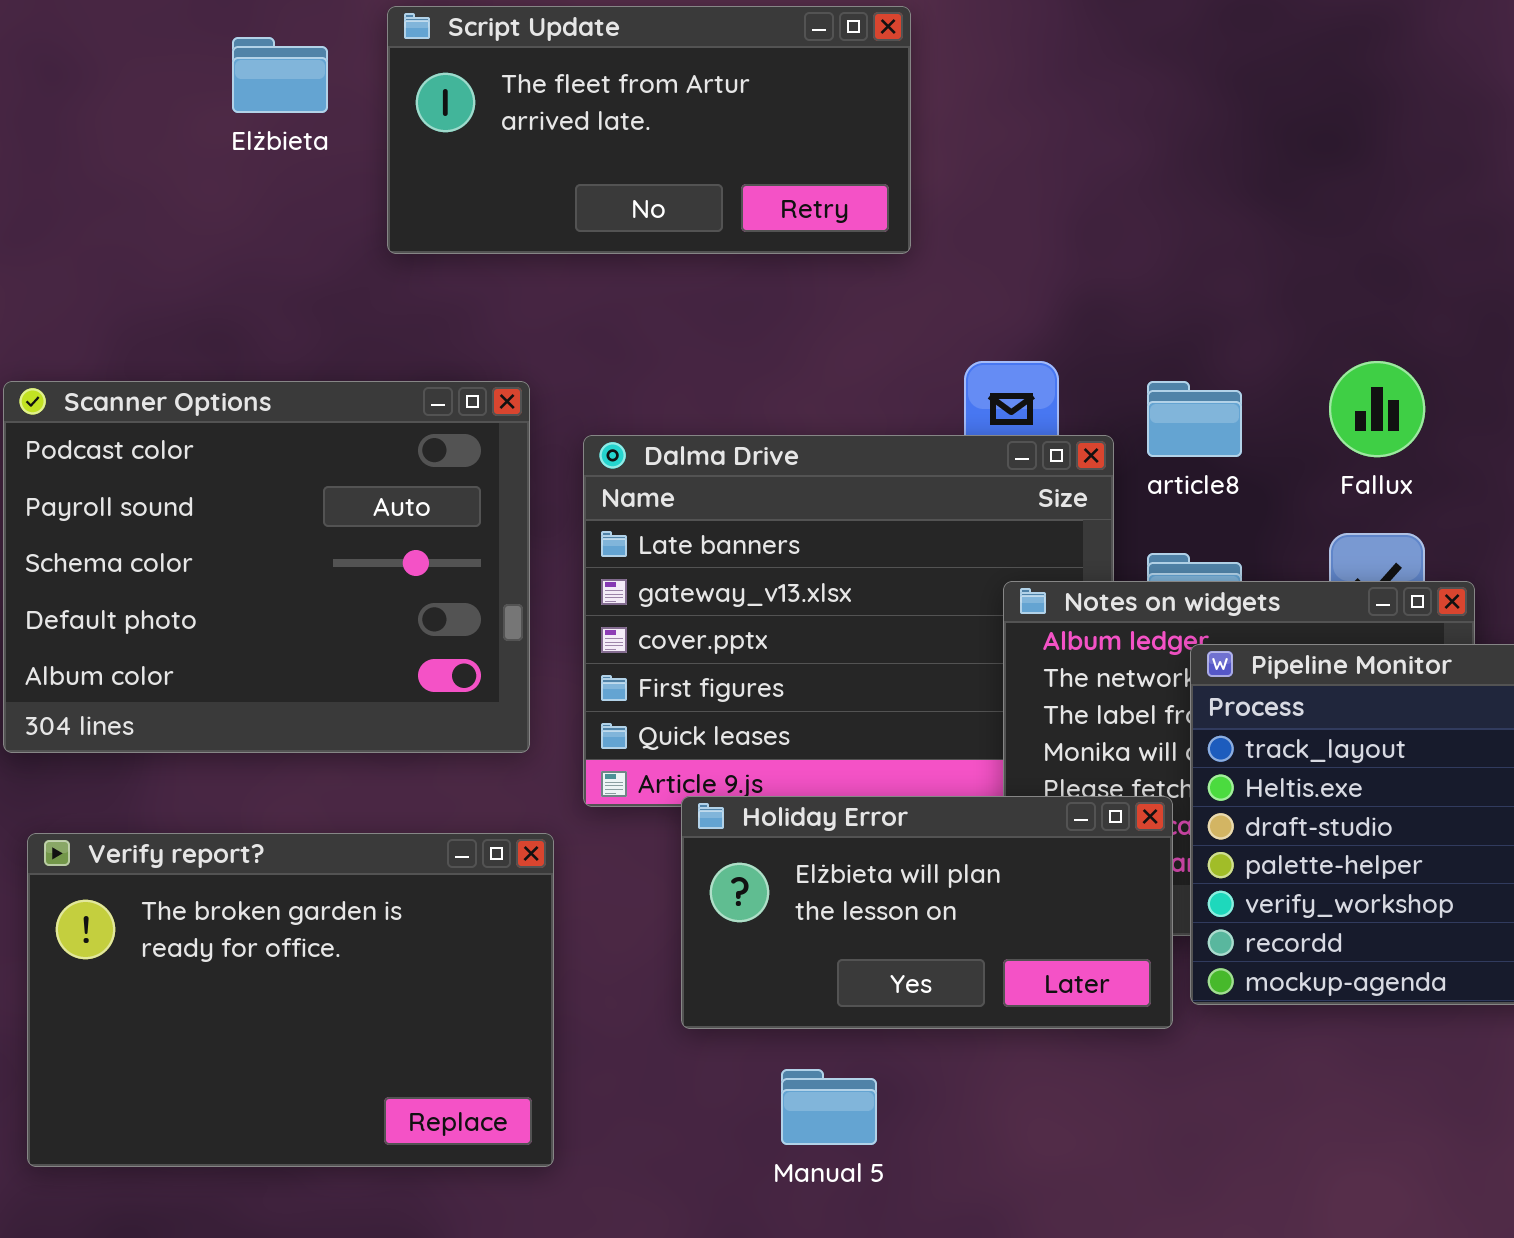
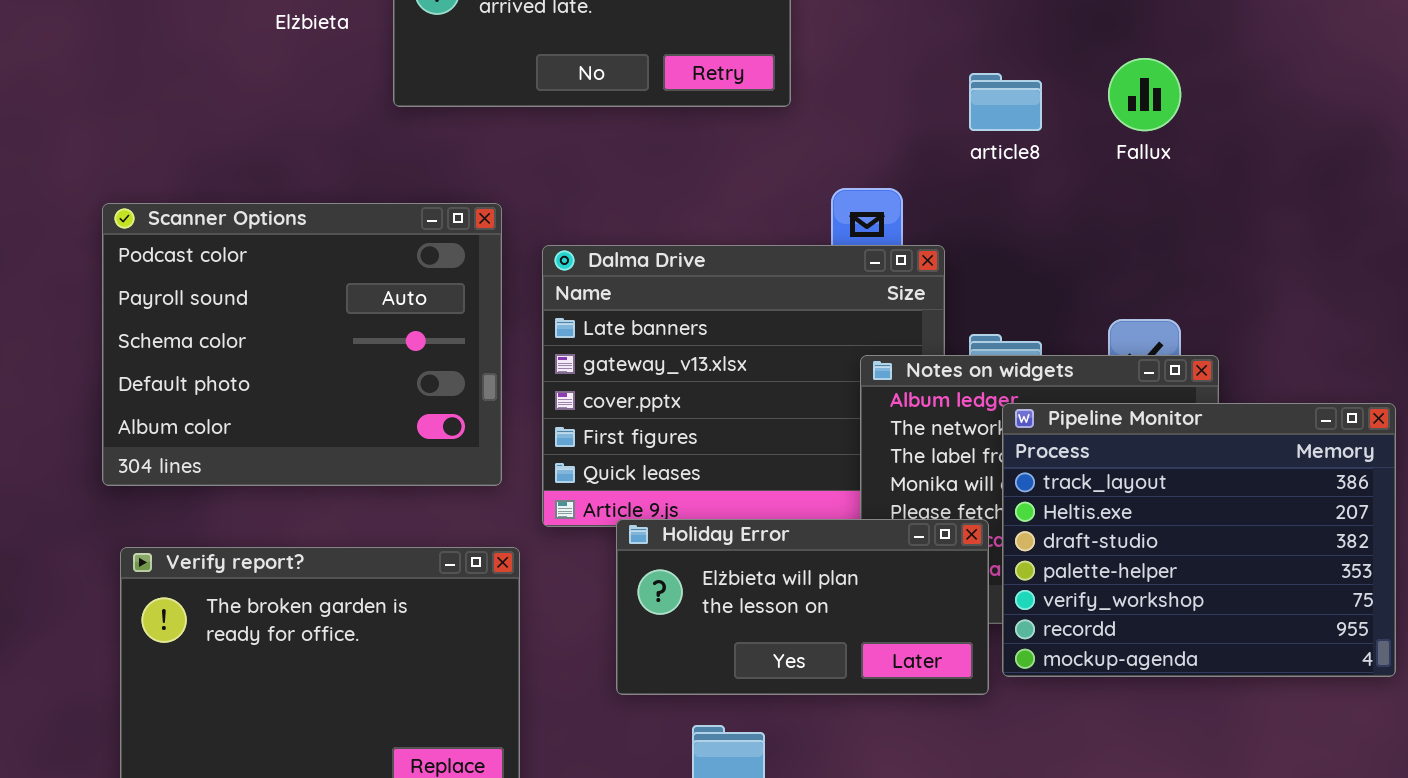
Fallux: [1329,361,1425,457] -> [1108,58,1181,131], moved
article8: [1147,381,1242,457] -> [969,73,1042,131], moved

